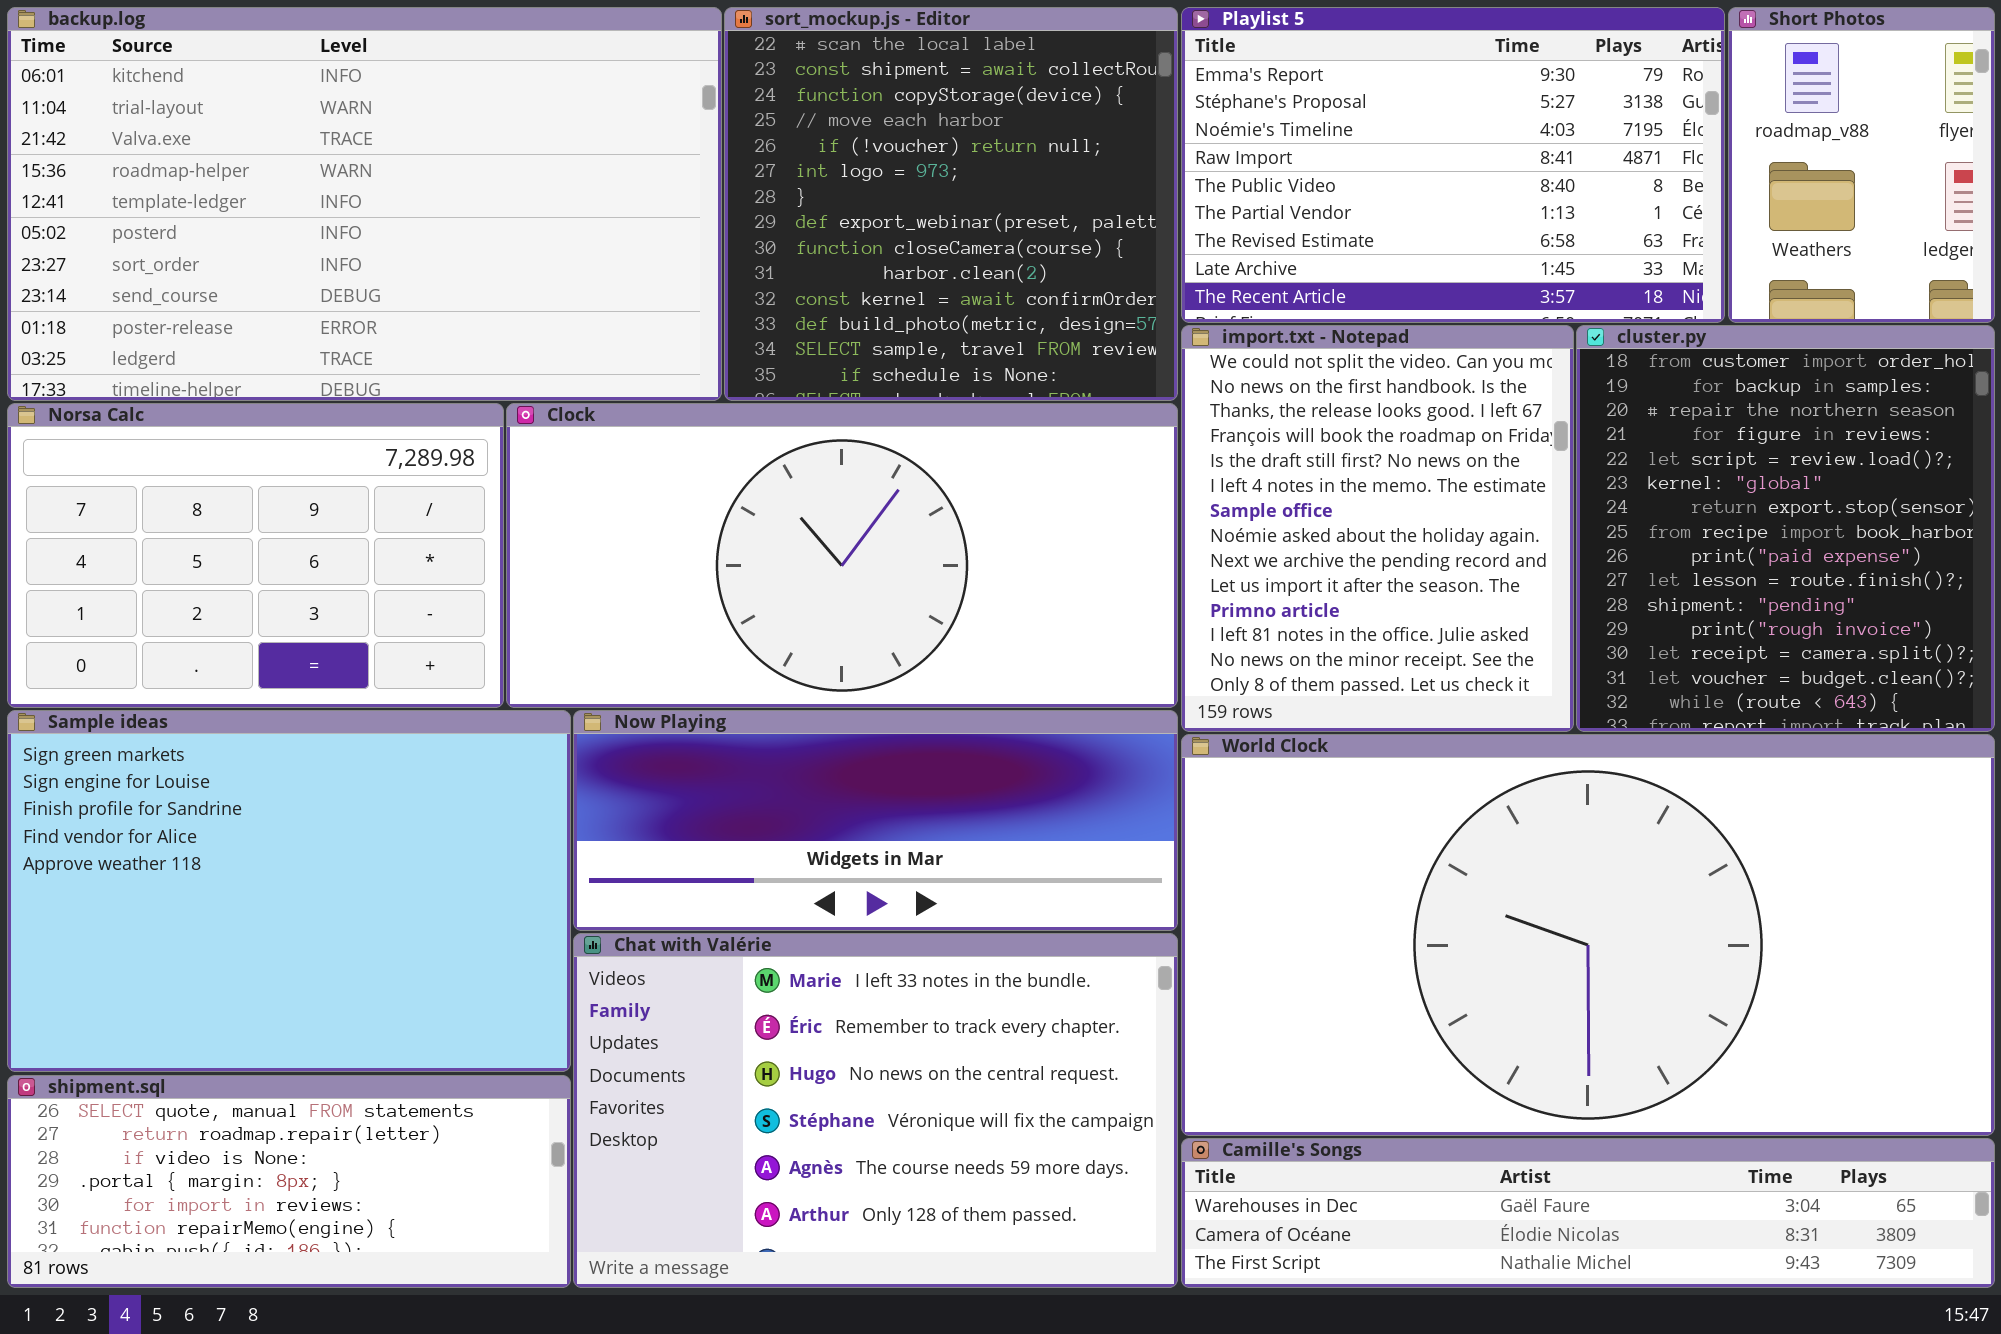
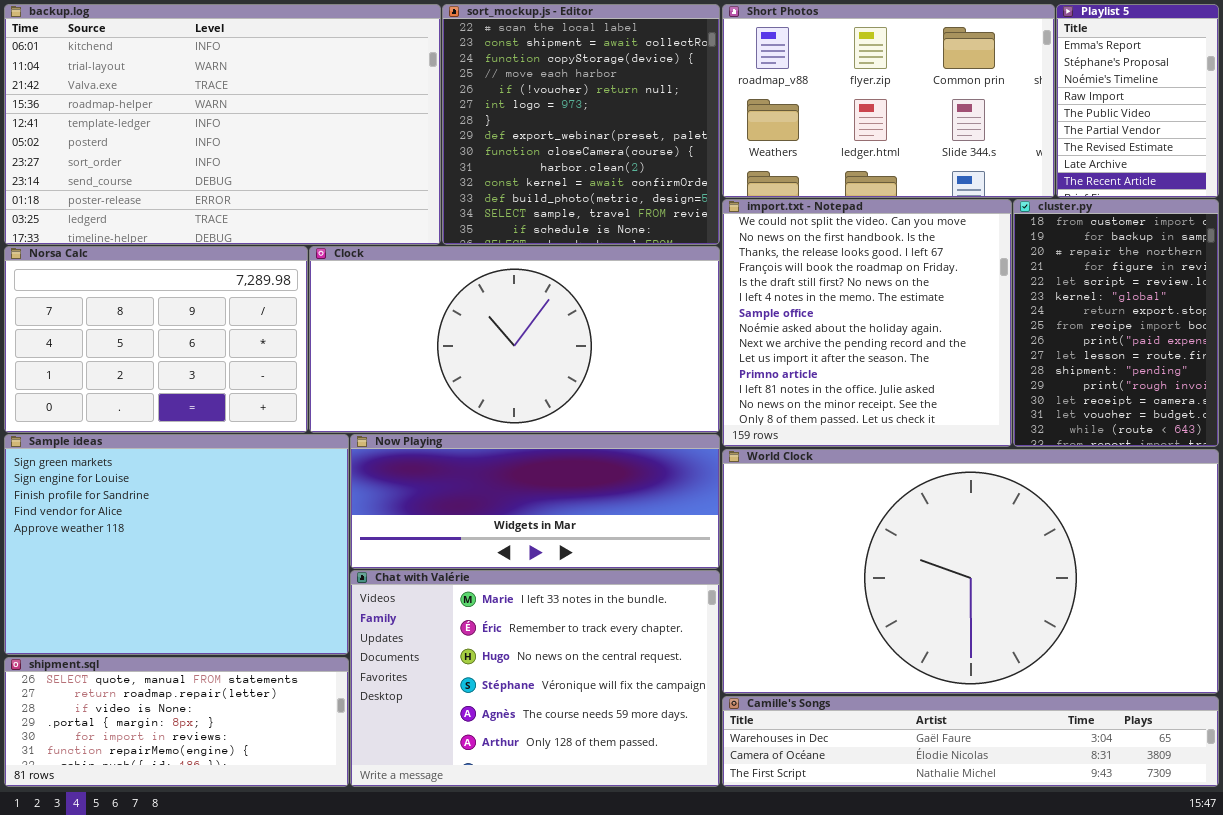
Playlist 5: [1181,7,1725,323] -> [1056,4,1219,198], moved, resized
Short Photos: [1728,7,1995,323] -> [722,4,1055,198], moved, resized
import.txt - Notepad: [1181,325,1574,732] -> [722,199,1012,447], resized
cluster.py: [1576,325,1995,732] -> [1013,199,1219,447], resized

